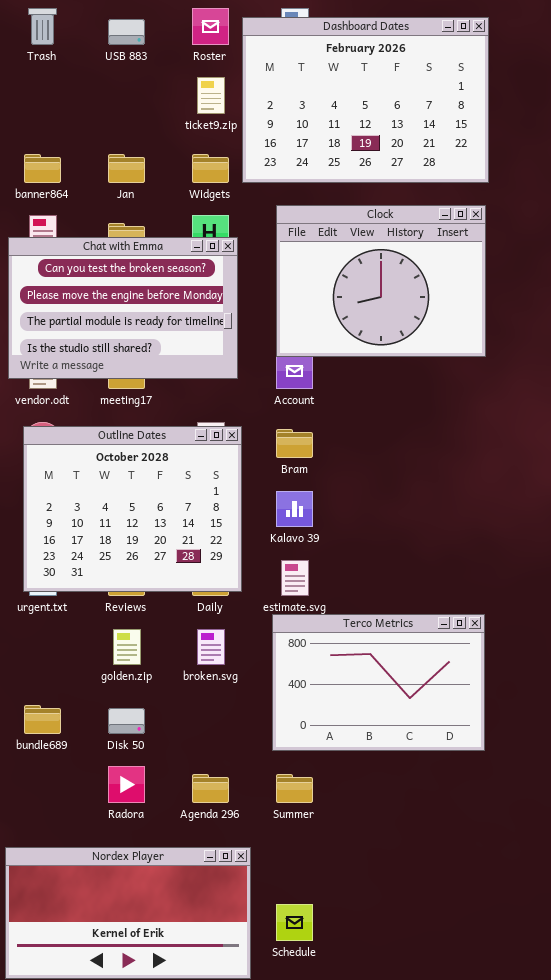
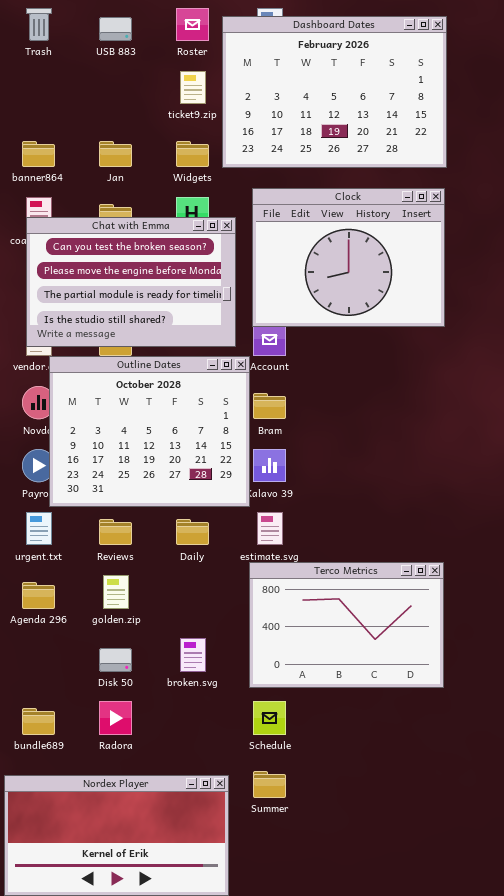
Chat with Emma: [8,237,238,379] -> [26,217,236,347], moved
Outline Dates: [23,426,242,592] -> [49,356,250,507], moved
broken.svg: [197,629,225,665] -> [180,638,206,672], moved
bundle689: [24,705,61,734] -> [22,708,55,735], moved
Agenda 296: [192,774,229,803] -> [22,582,55,609], moved
Summer: [276,774,313,803] -> [253,771,286,798], moved
Schedule: [276,904,313,941] -> [253,701,286,735], moved

